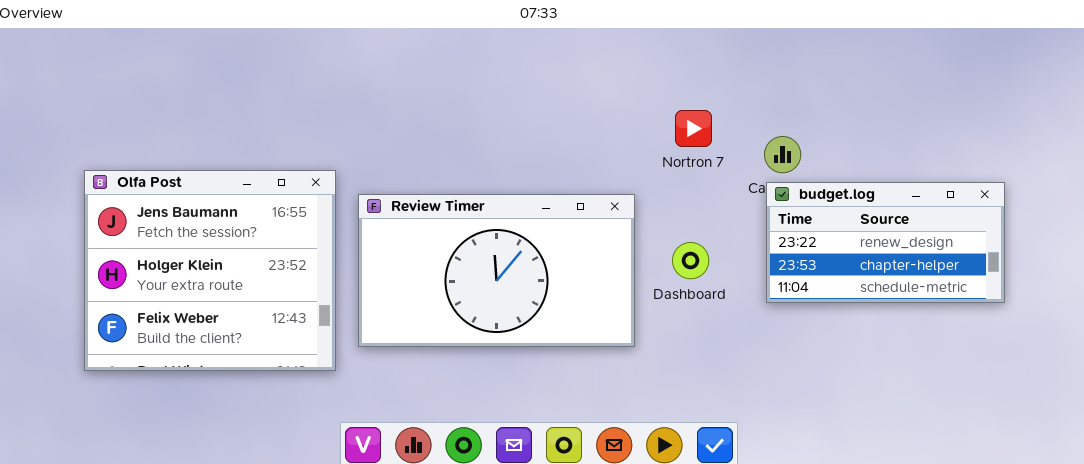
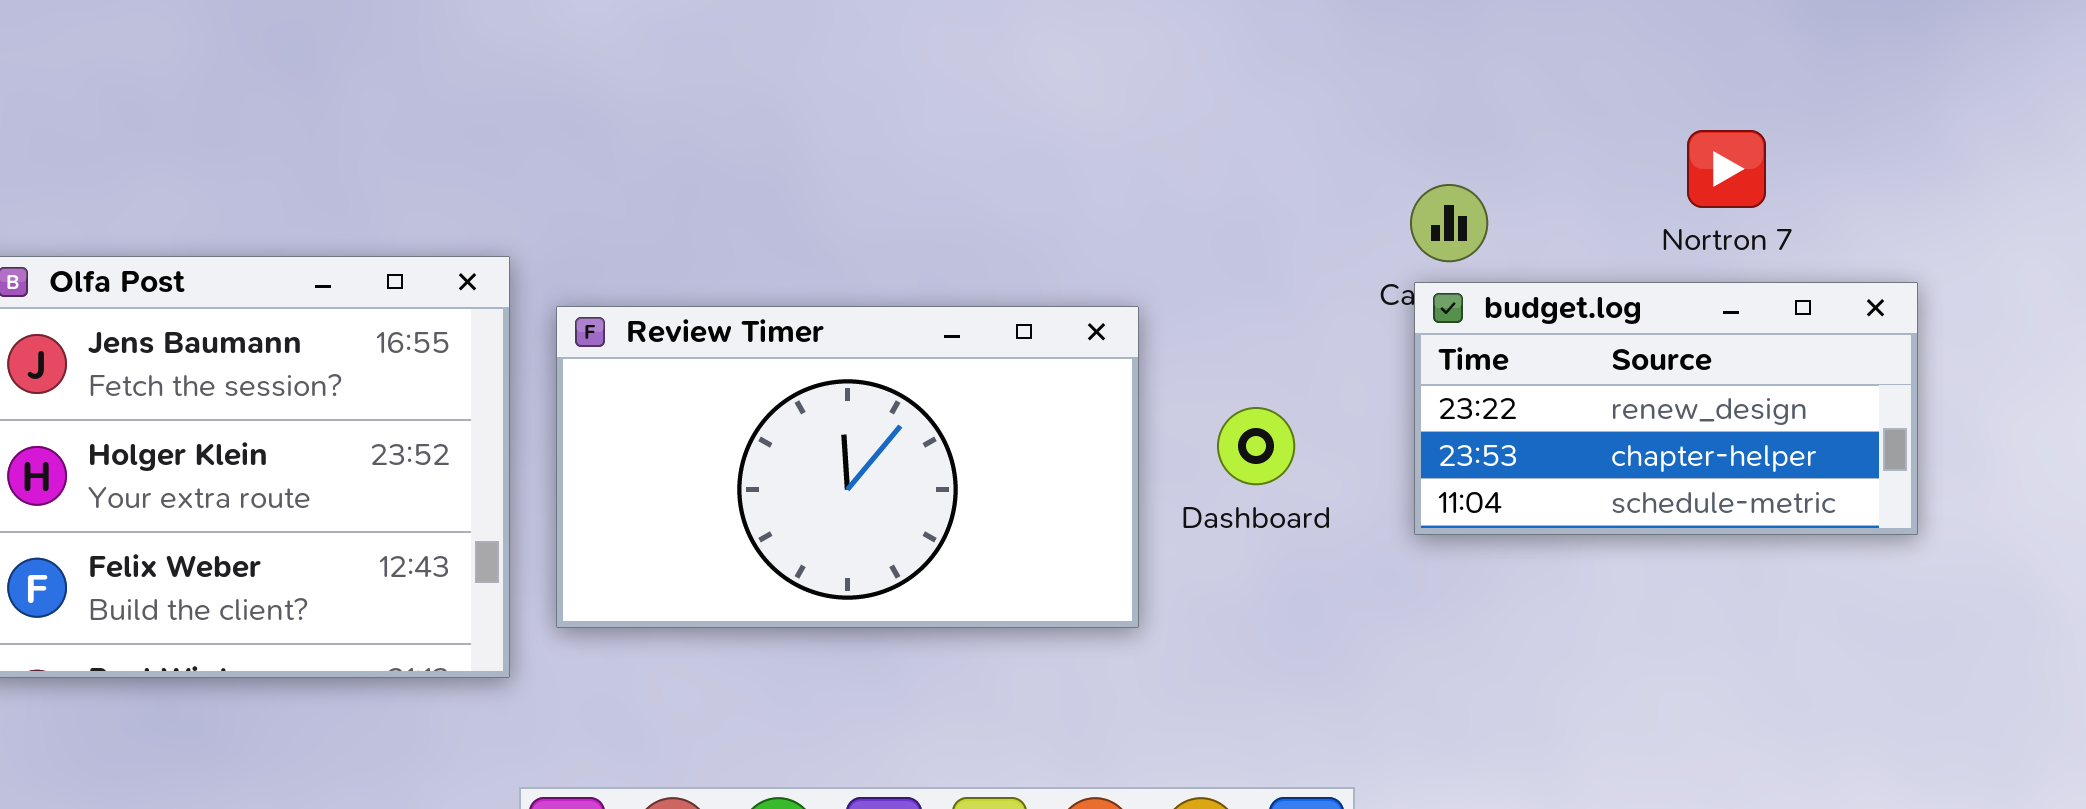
Nortron 7: [675,110,712,147] -> [1687,130,1766,208], moved

